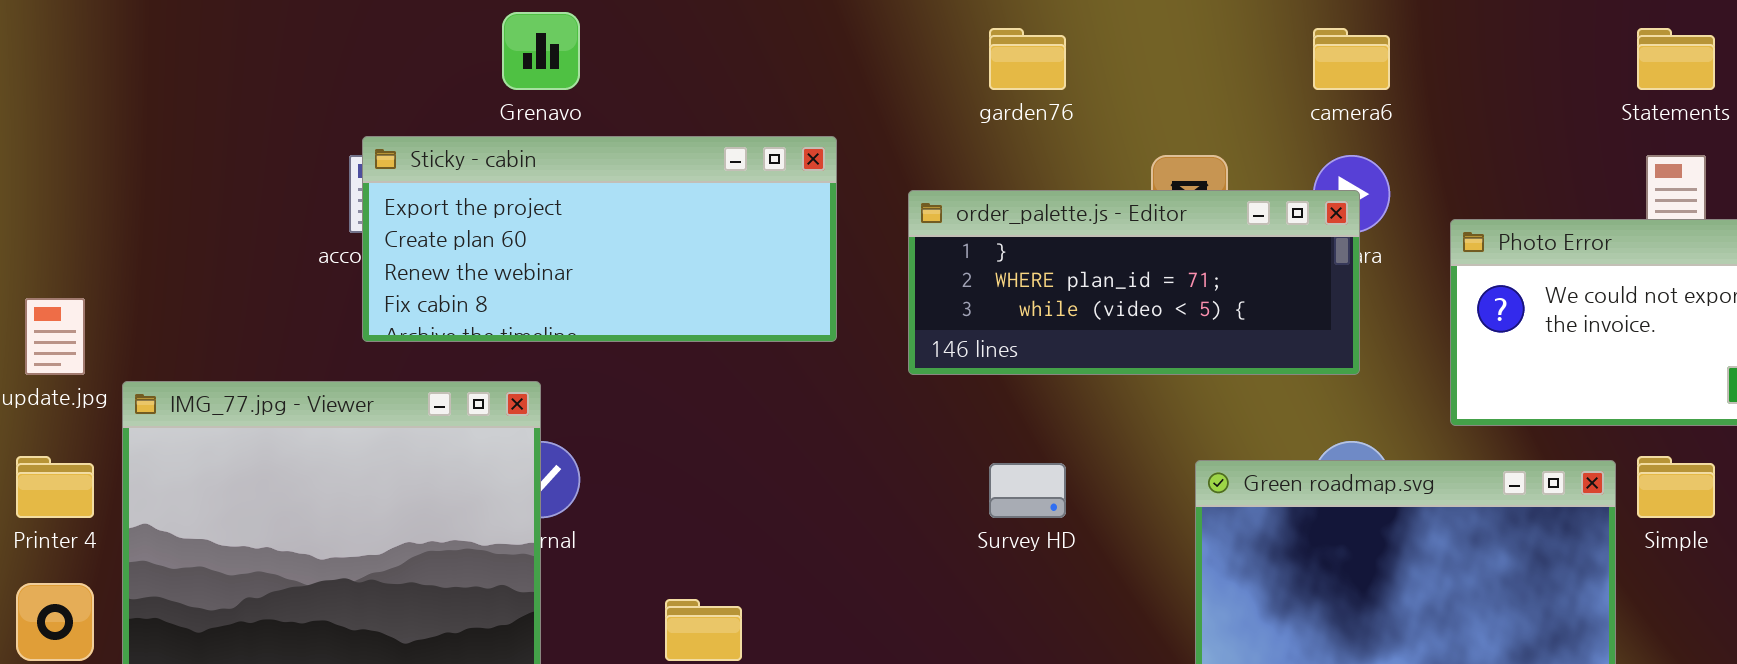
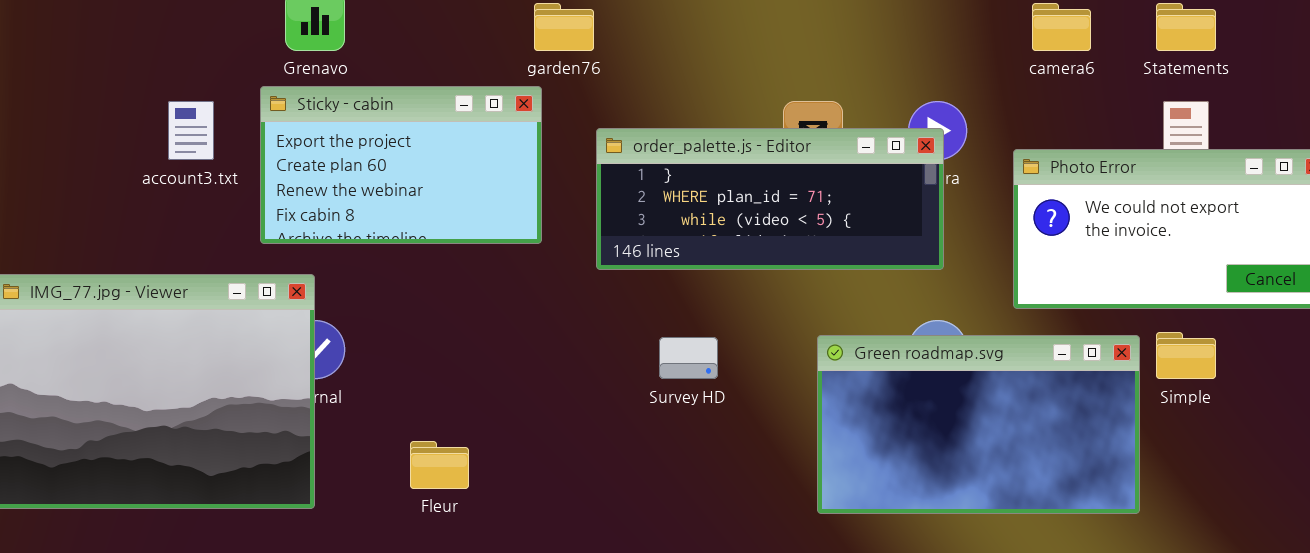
garden76: [989,28,1066,90] -> [534,3,594,51], moved
camera6: [1313,28,1390,90] -> [1032,3,1091,51], moved
Sticky - cabin: [362,136,837,342] -> [260,86,542,244], resized

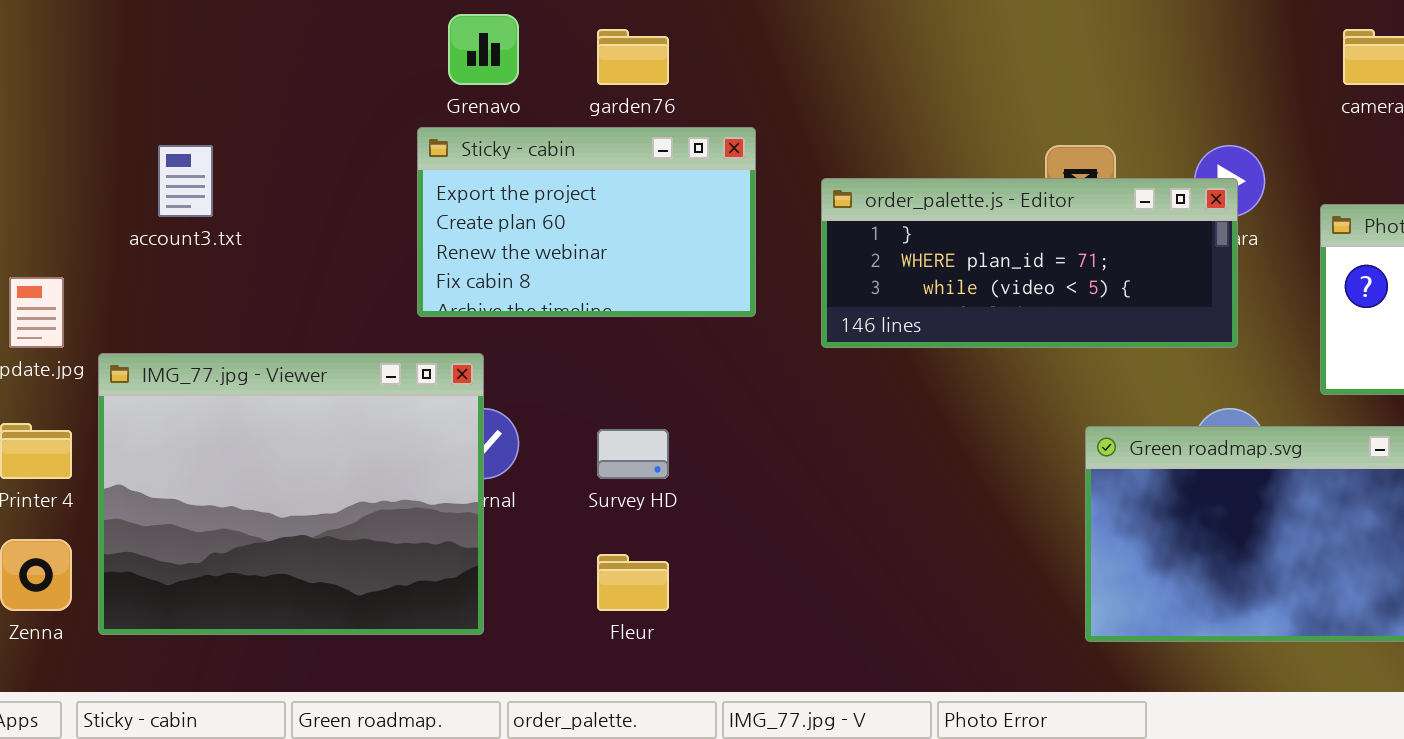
garden76: [534,3,594,51] -> [597,29,669,85], moved
account3.txt: [168,101,214,160] -> [158,145,213,217], moved
Survey HD: [659,337,718,379] -> [597,429,669,479], moved

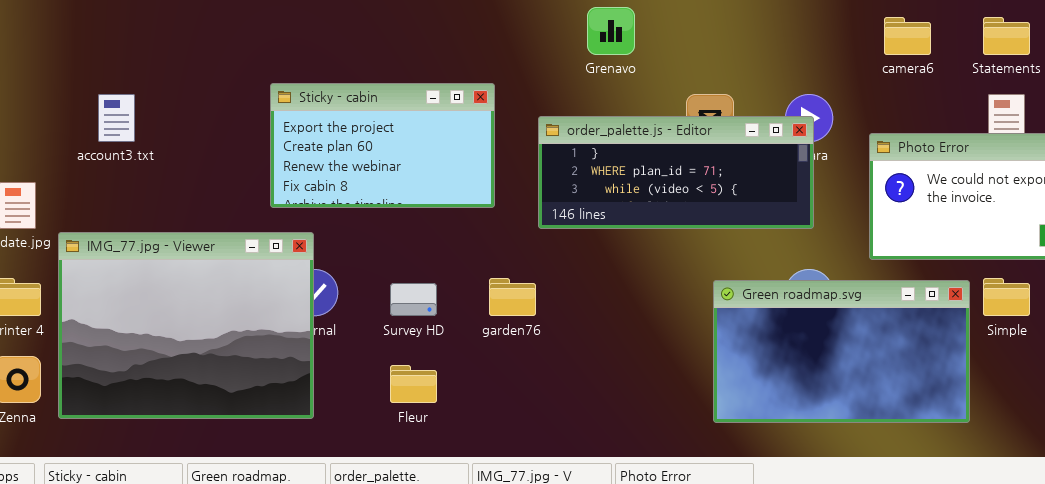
Grenavo: [448,14,519,85] -> [587,7,635,55], moved
garden76: [597,29,669,85] -> [489,278,536,316], moved

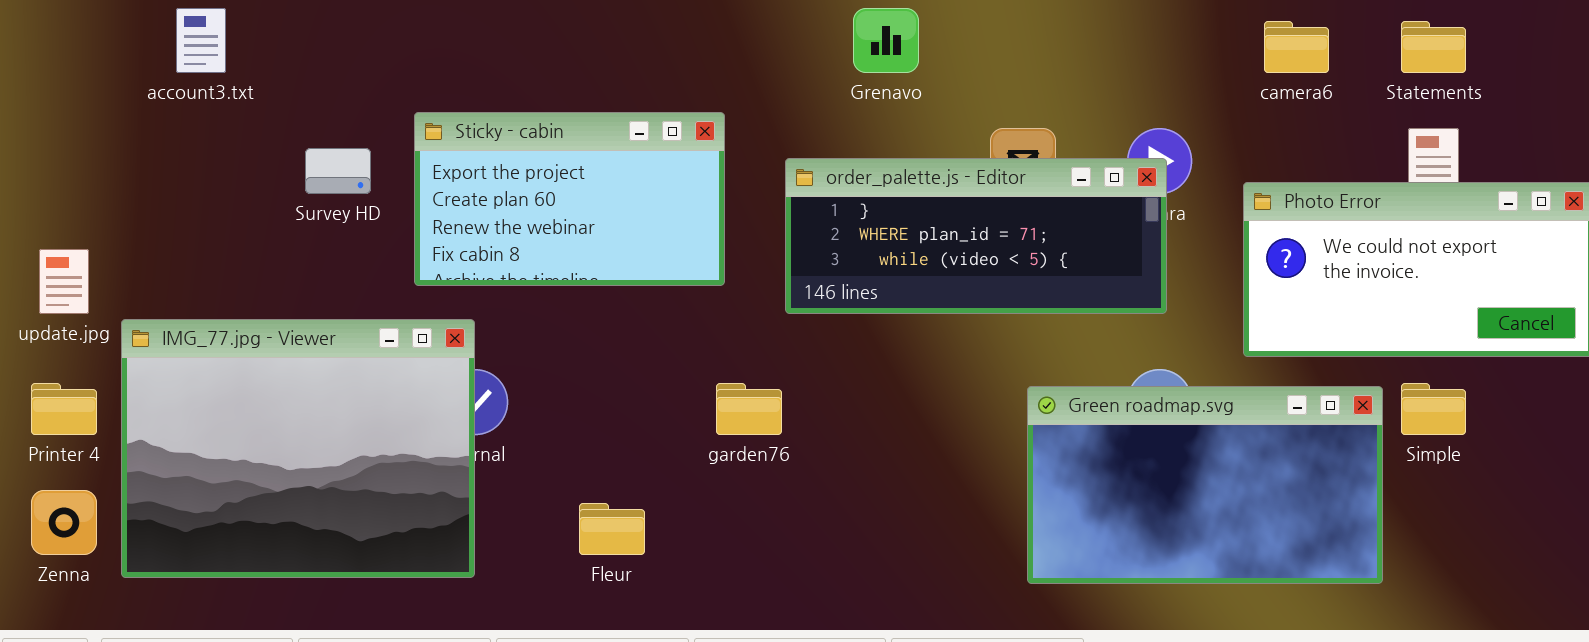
account3.txt: [98,94,135,142] -> [176,8,226,73], moved
Survey HD: [390,283,437,316] -> [305,148,371,194], moved

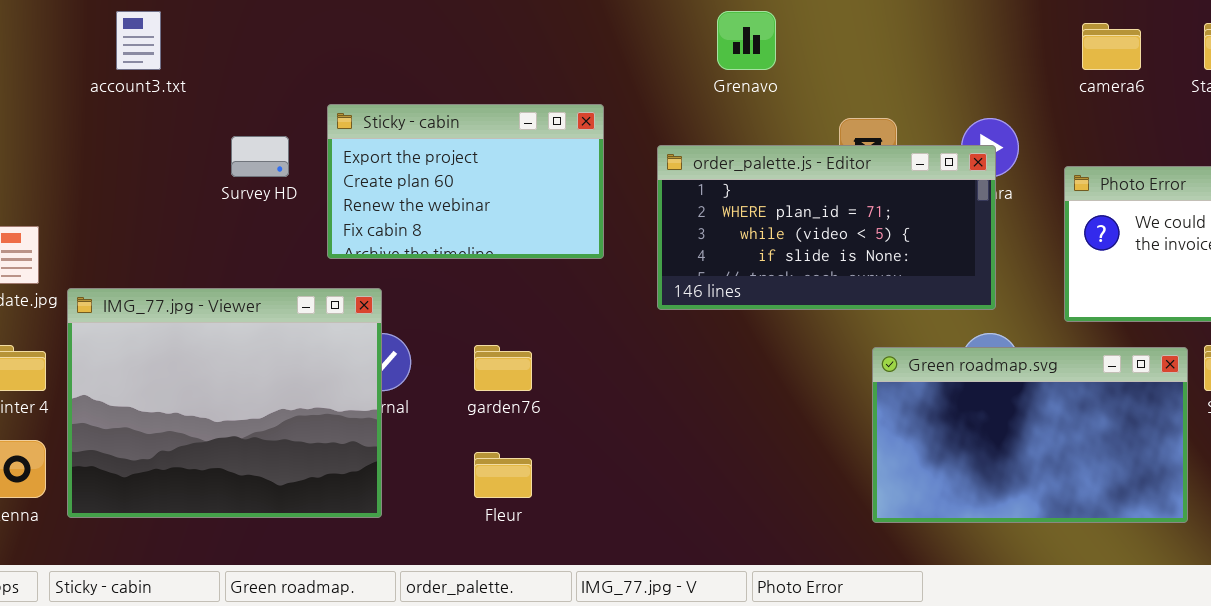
order_palette.js - Editor: [785,158,1167,314] -> [657,145,996,310], resized
garden76: [716,383,782,435] -> [474,345,532,391], moved

